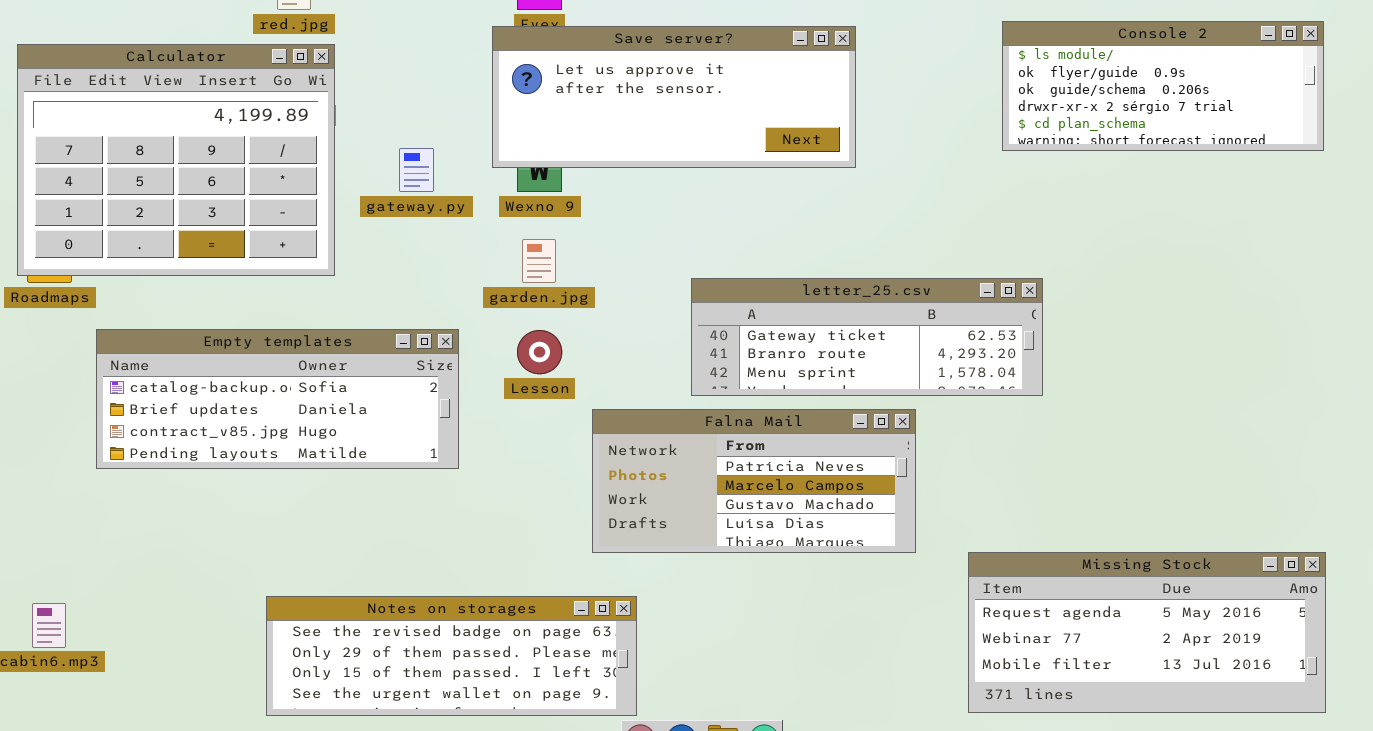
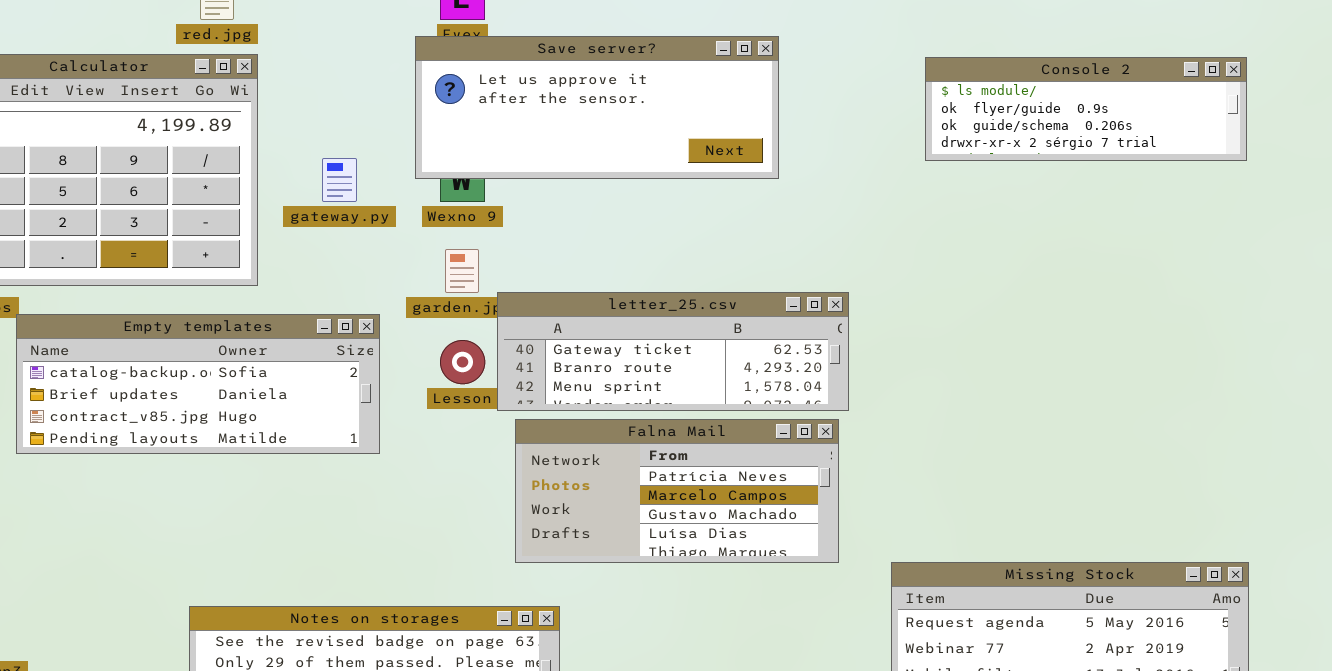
Console 2: [1002,21,1324,151] -> [925,57,1247,161], resized
letter_25.csv: [691,278,1043,396] -> [497,292,849,411], moved
Empty templates: [96,329,459,469] -> [16,314,380,454], moved

